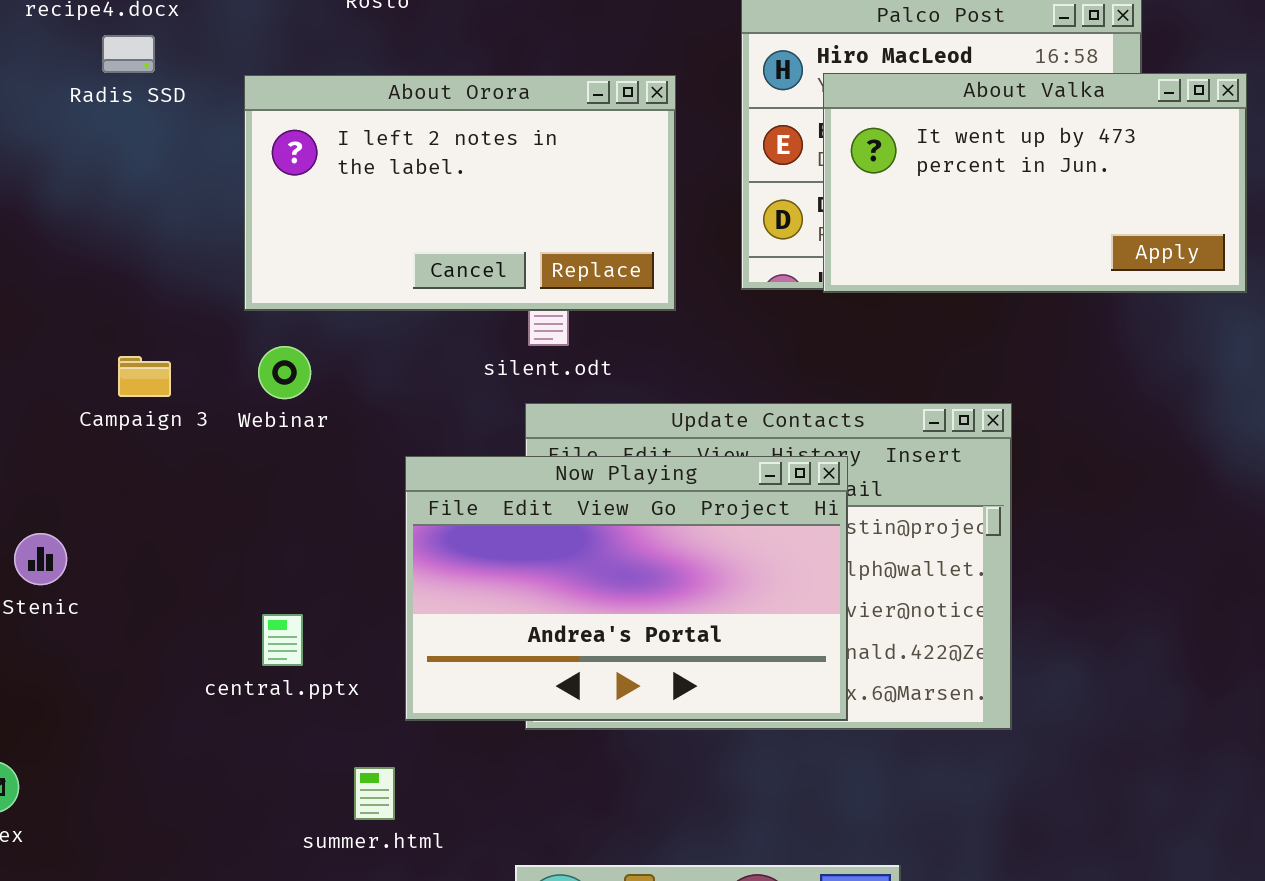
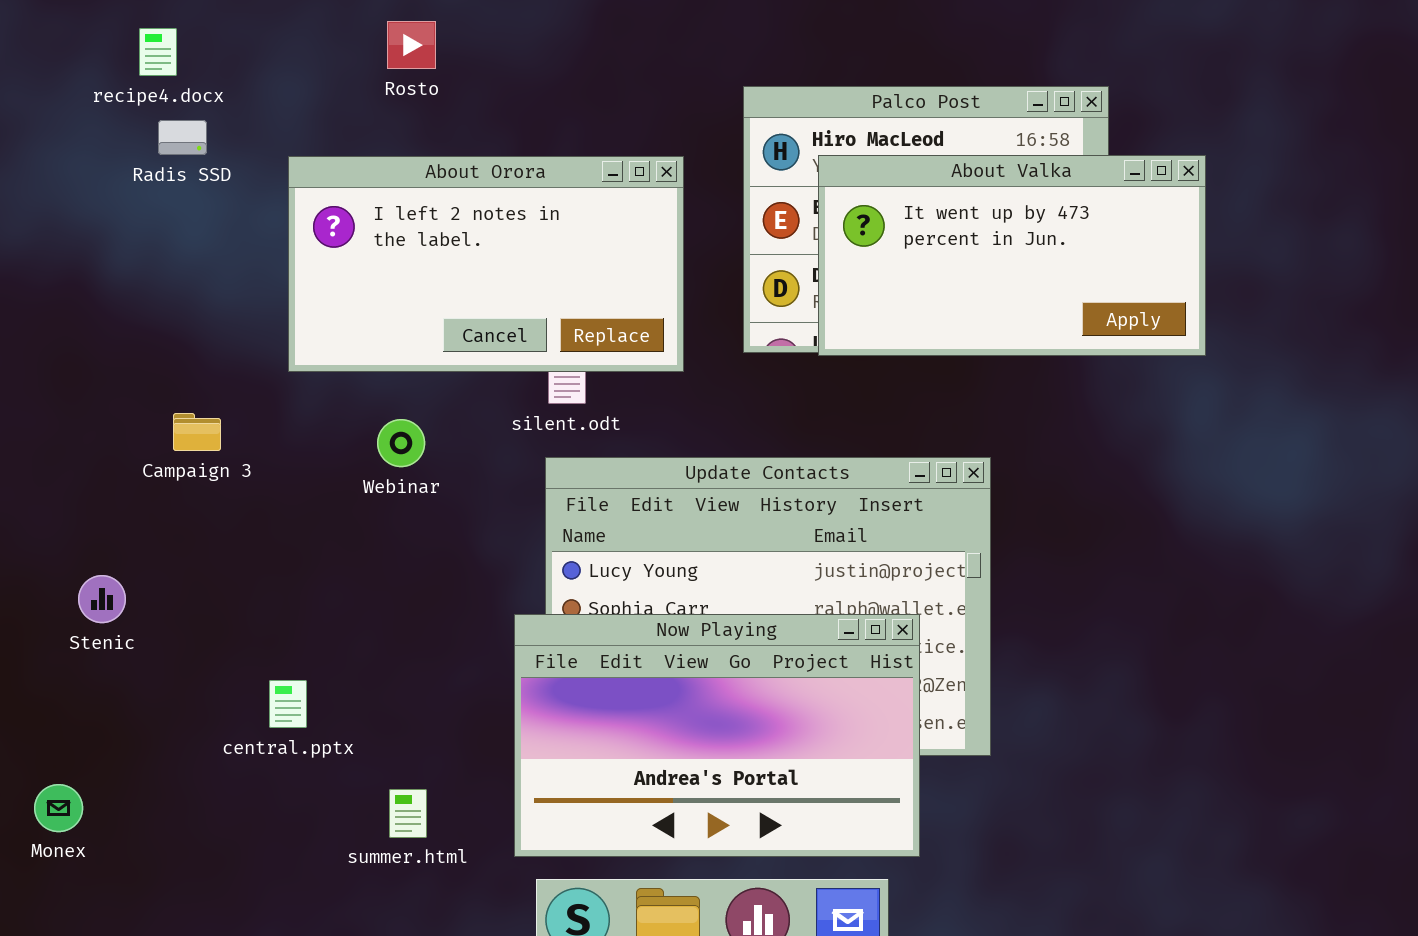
Webinar: [258,346,311,399] -> [377,419,425,467], moved
Now Playing: [405,456,848,721] -> [514,614,920,857], moved
central.pptx: [262,614,303,666] -> [269,680,307,728], moved

